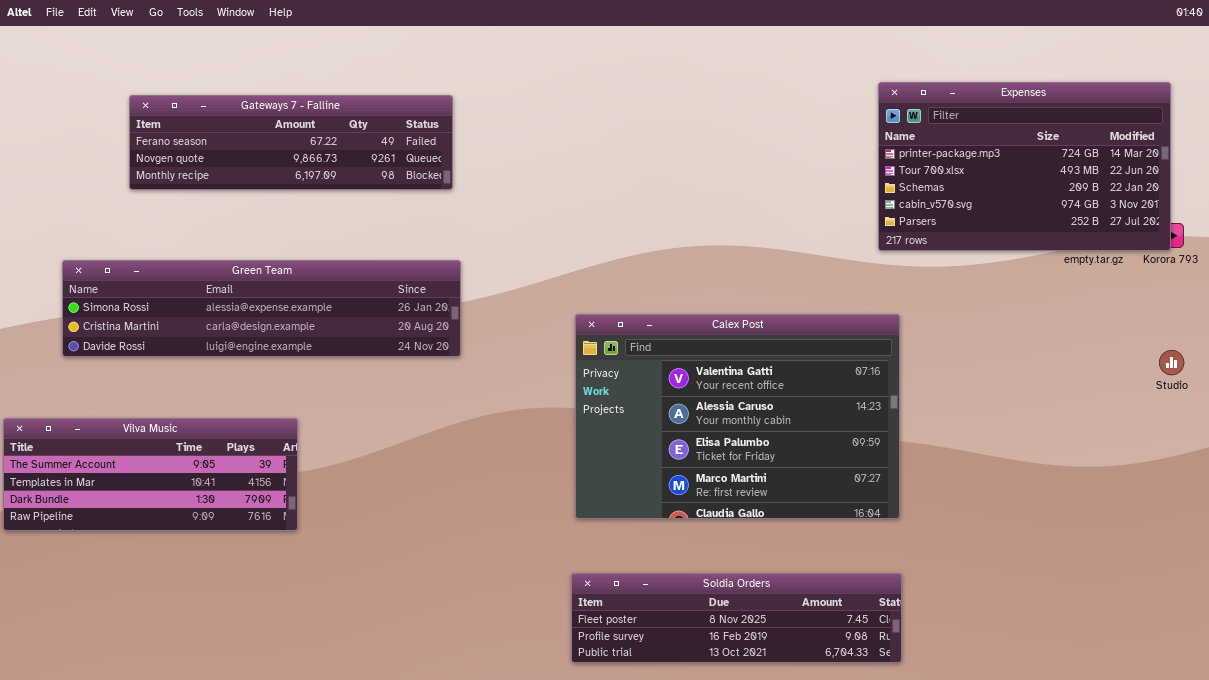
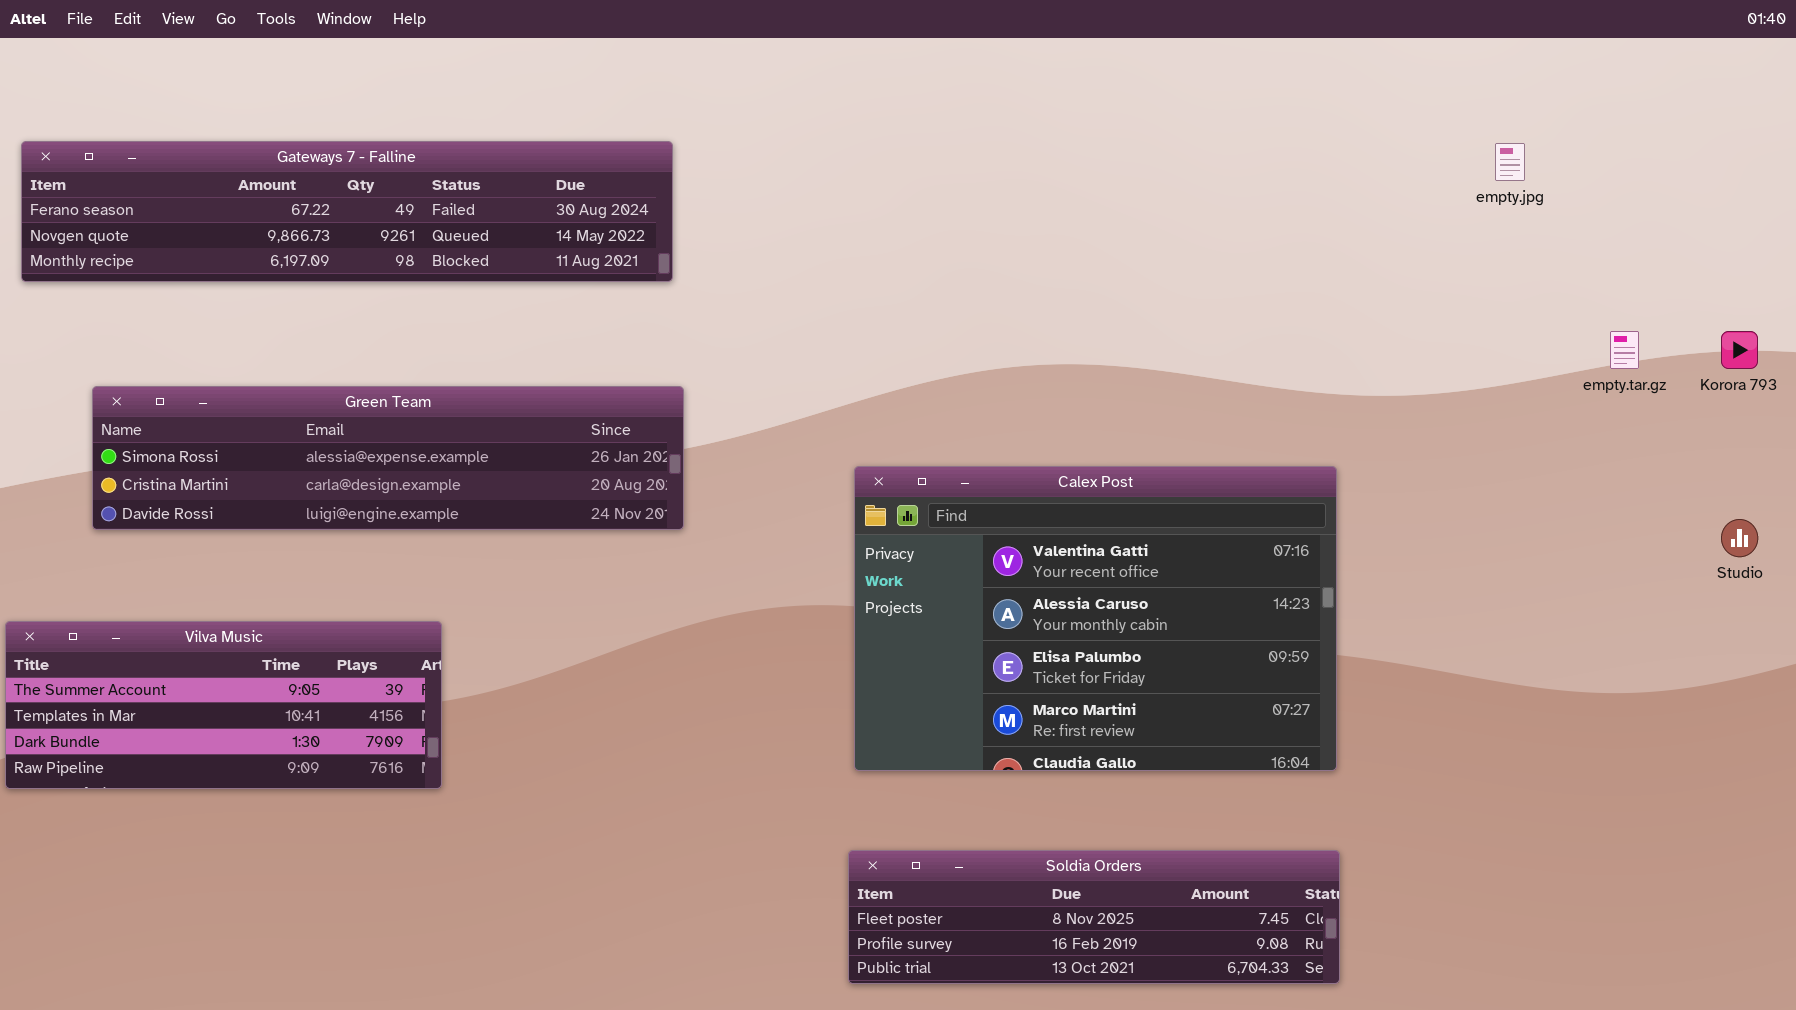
Expenses: [878,82,1171,251] -> none, closed
Gateways 7 - Falline: [129,95,453,190] -> [21,141,673,282], resized

